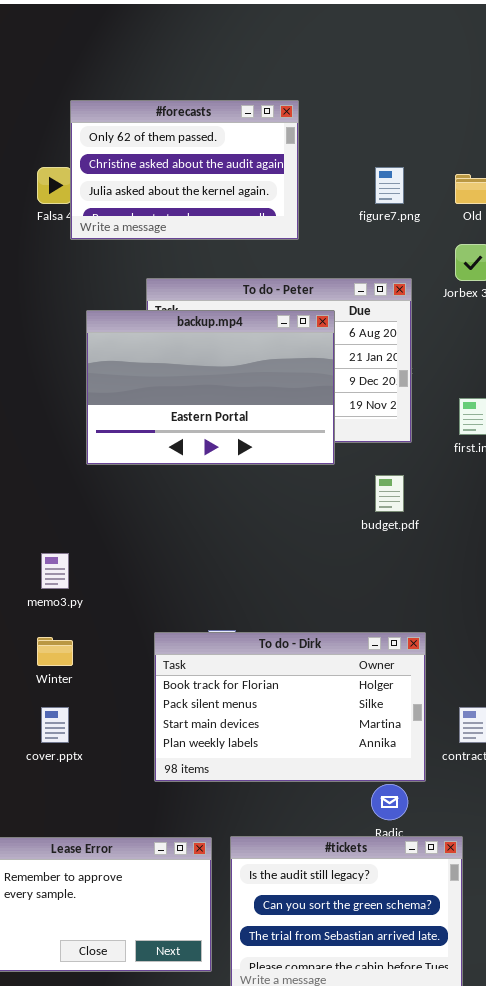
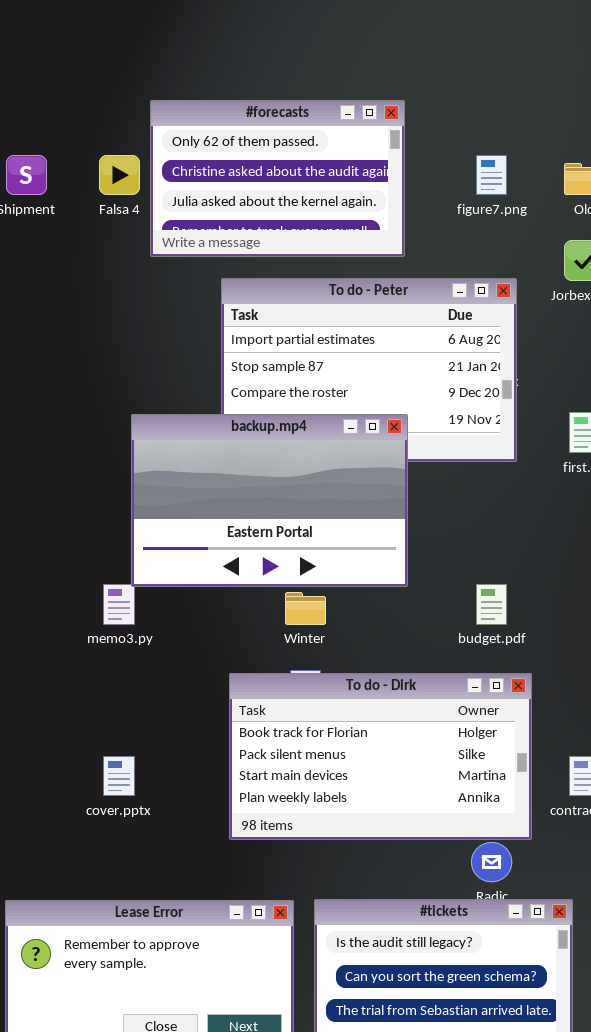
#forecasts: [70,100,299,240] -> [150,100,405,257], moved
backup.mp4: [86,310,335,465] -> [131,414,408,587], moved
budget.pdf: [375,475,404,512] -> [476,584,507,625], moved
Winter: [37,637,73,666] -> [285,592,326,625], moved

